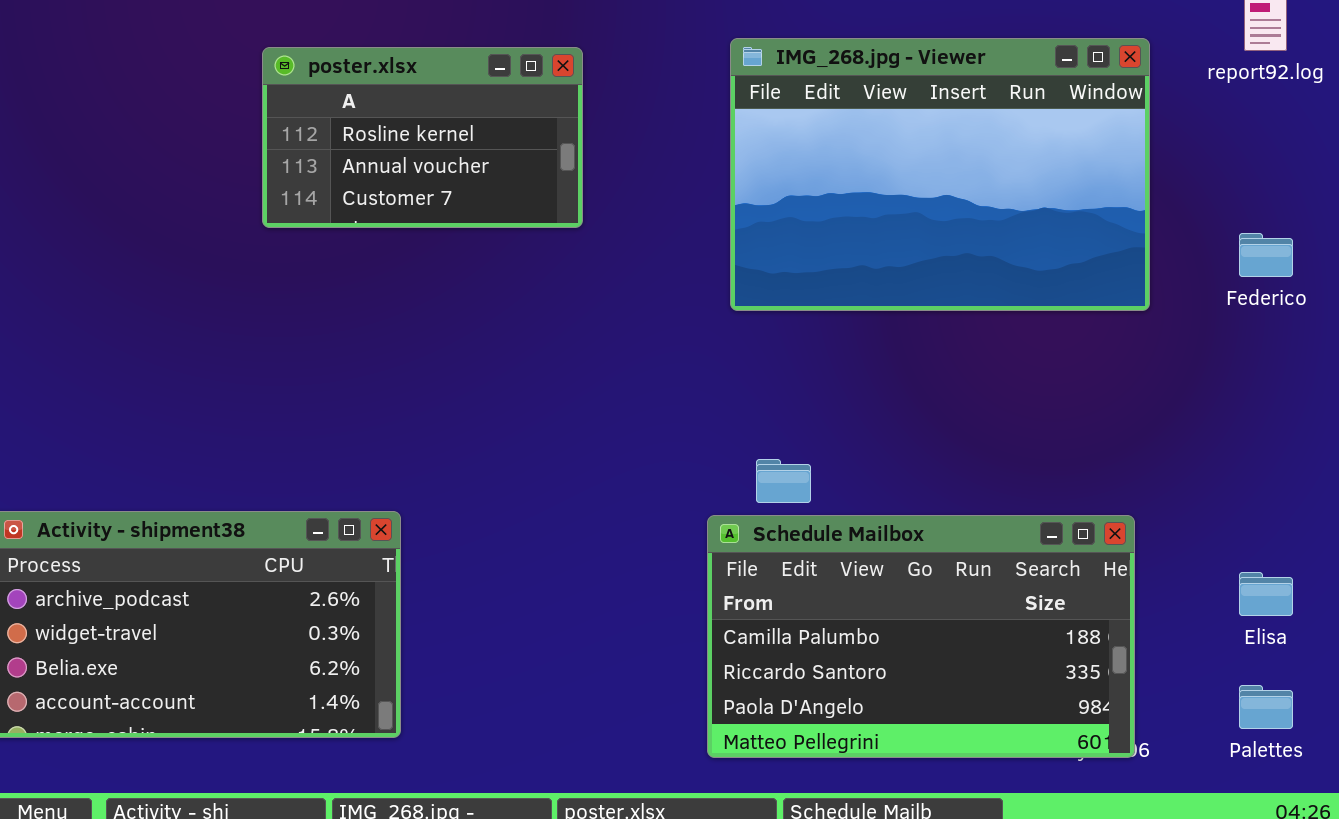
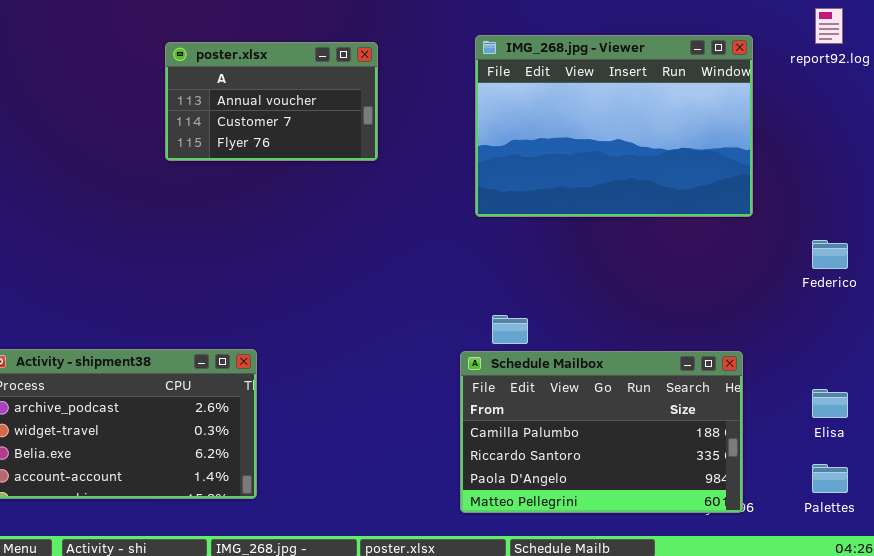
poster.xlsx: [262,47,583,228] -> [165,42,378,161], scrolled down 1 row
Federico: [1239,233,1293,277] -> [812,240,848,269], moved

